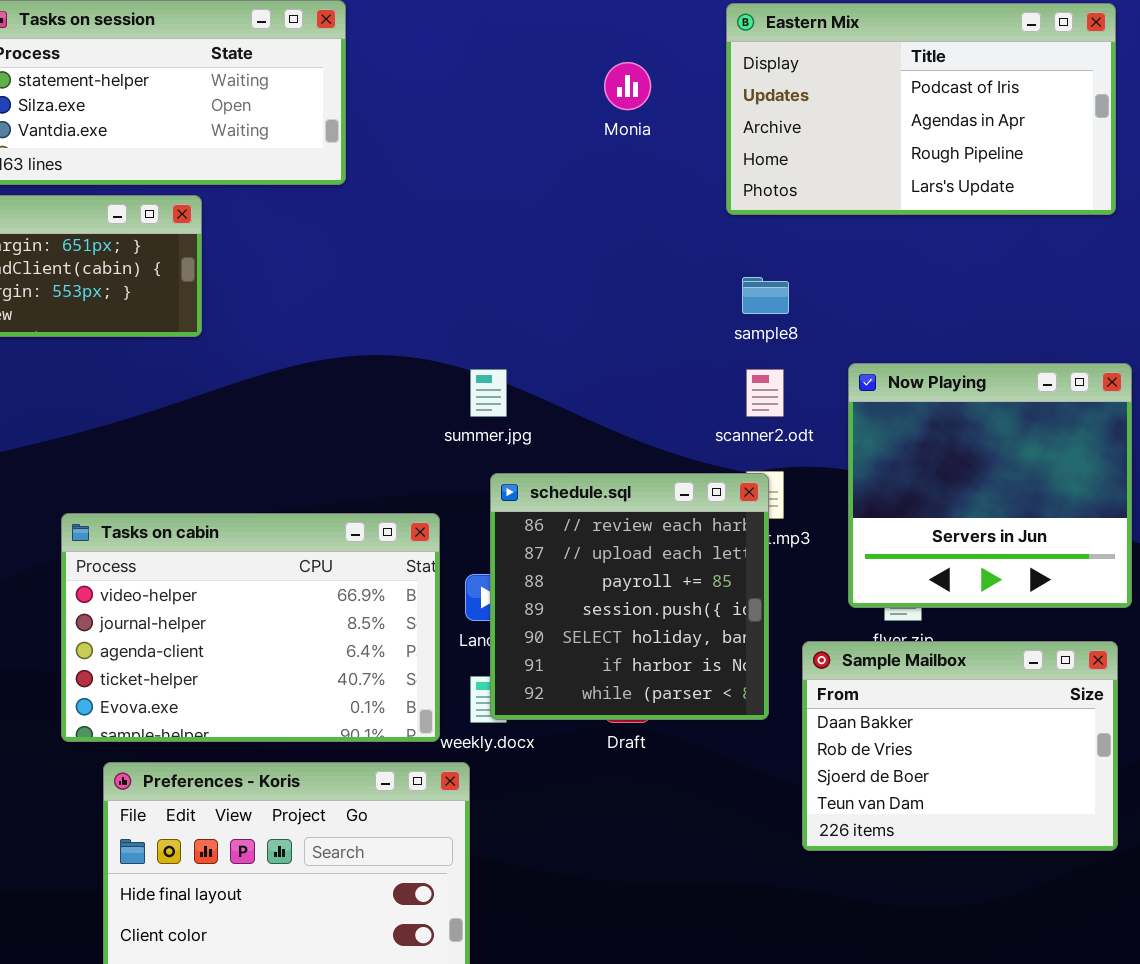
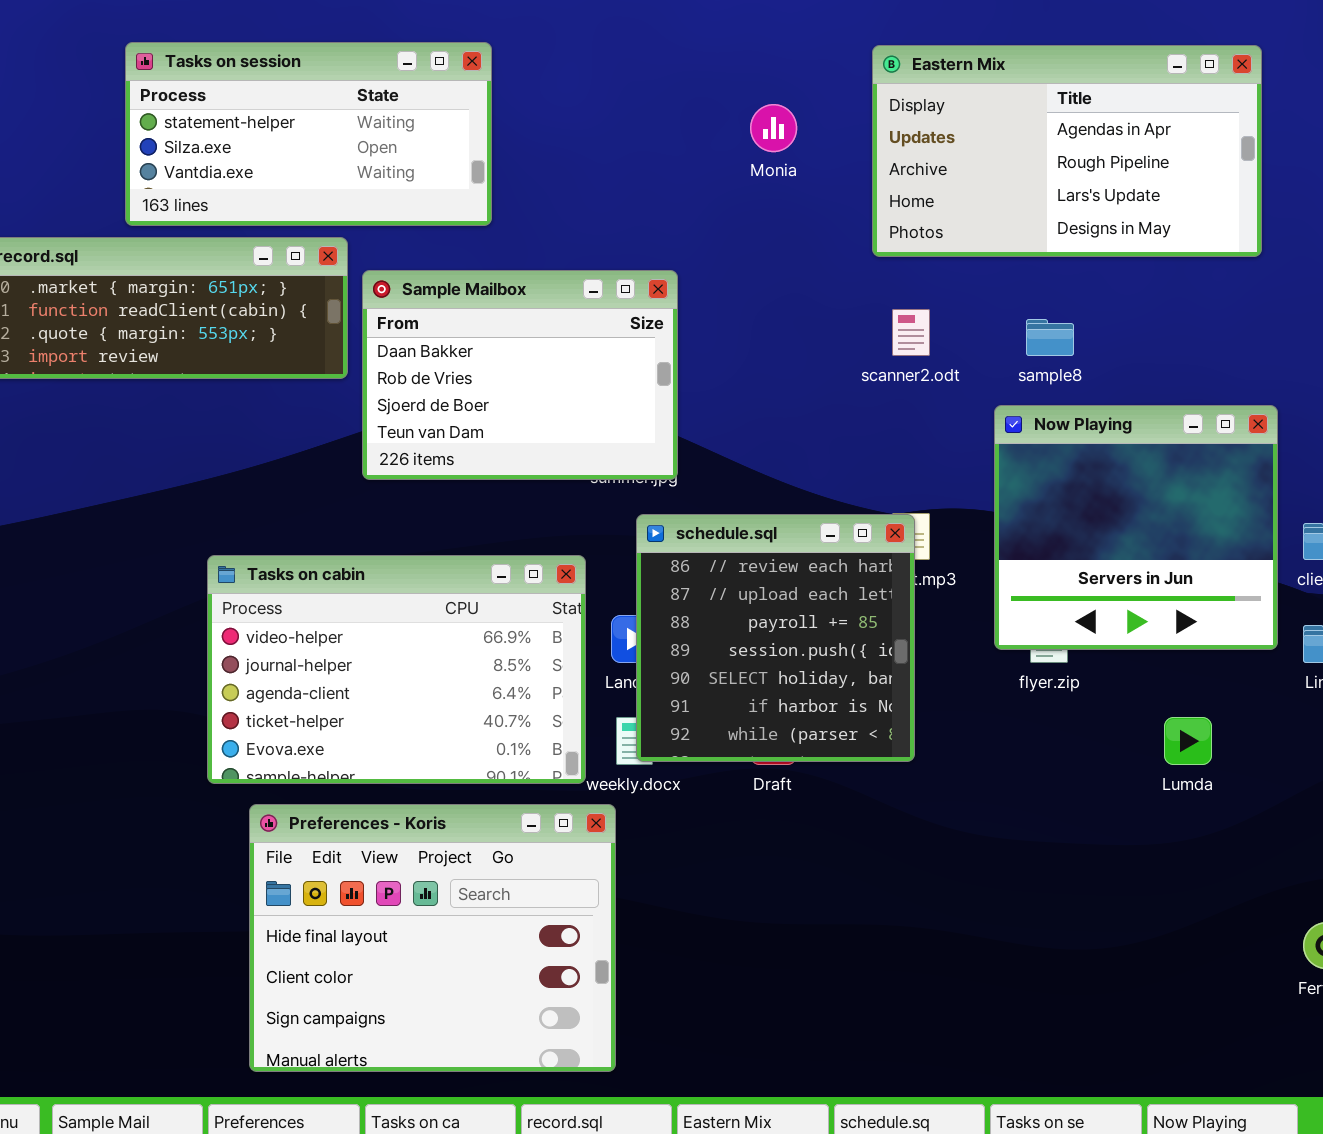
Eastern Mix: [726,3,1116,215] -> [872,45,1262,257], scrolled down 1 row
sample8: [742,277,789,314] -> [1026,319,1074,356], moved
scanner2.odt: [746,369,784,417] -> [892,309,930,356], moved
Sample Mailbox: [802,641,1118,851] -> [362,270,678,480], moved

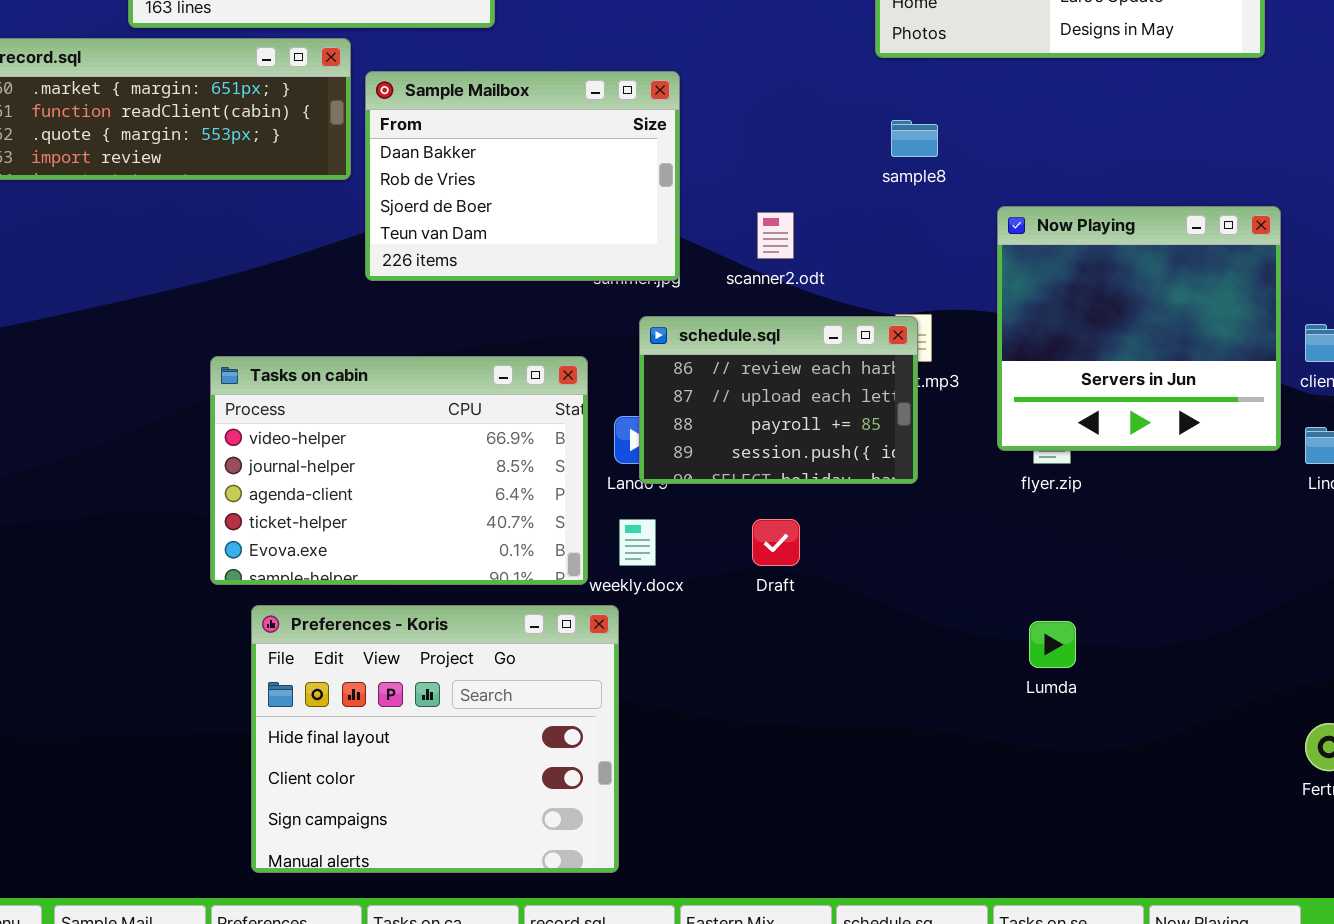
scanner2.odt: [892,309,930,356] -> [757,212,794,259], moved
sample8: [1026,319,1074,356] -> [891,120,938,157], moved
schedule.sql: [636,514,915,762] -> [639,316,918,484], resized
Lumda: [1164,717,1212,765] -> [1029,621,1076,668], moved

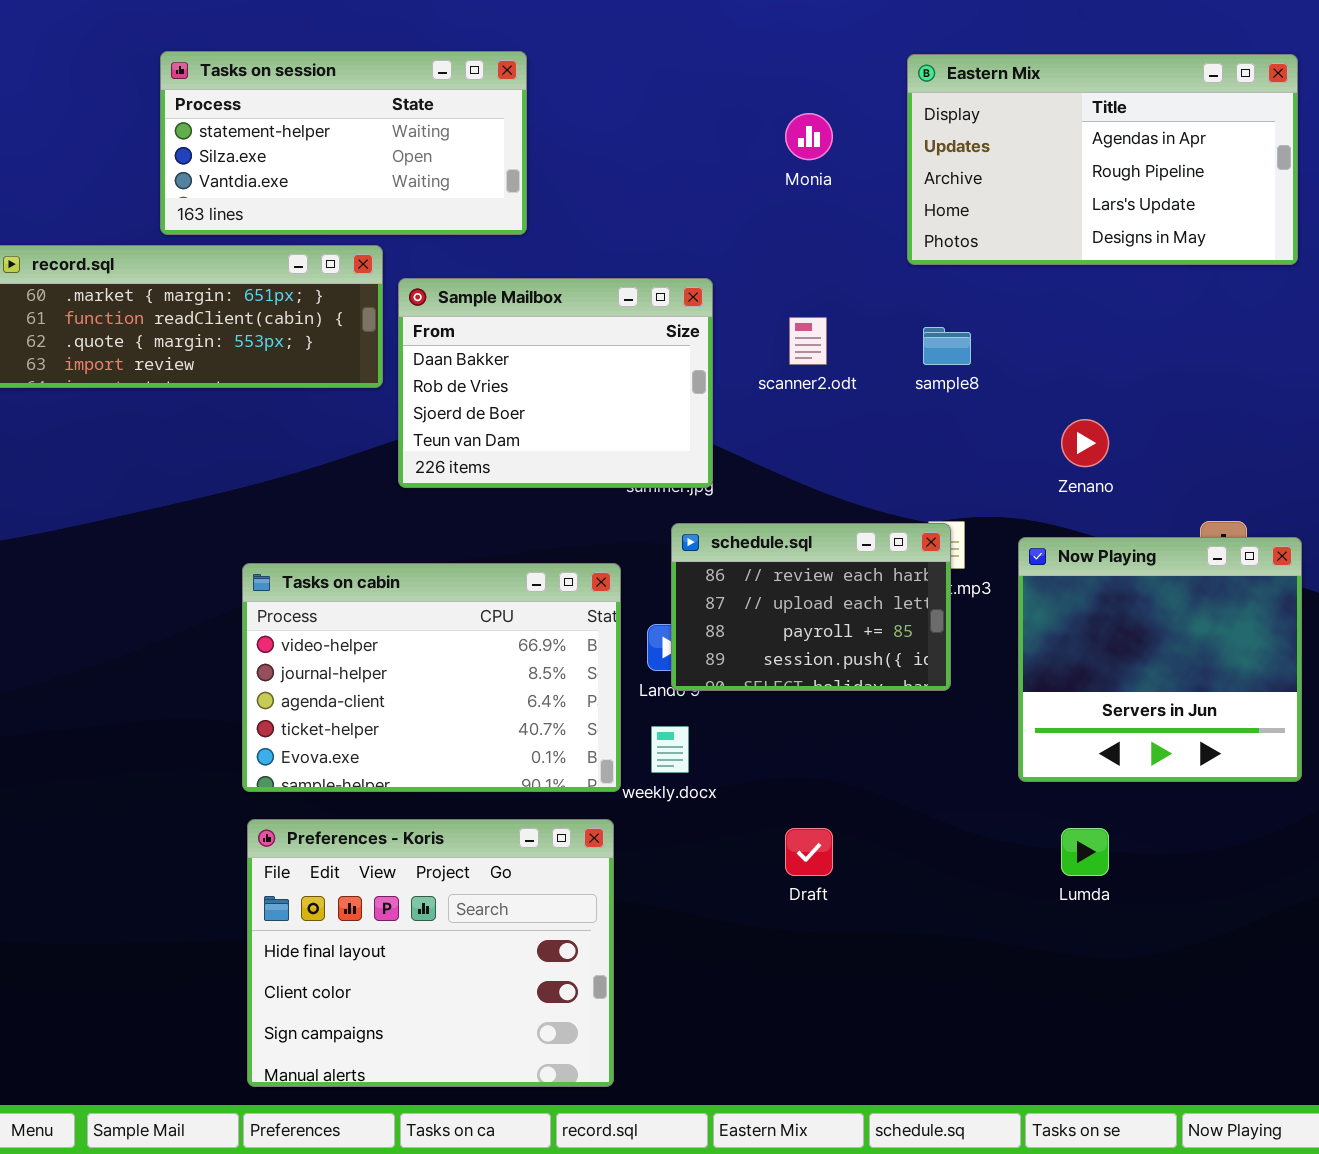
Now Playing: [997,206,1281,451] -> [1018,537,1302,782], moved
scanner2.odt: [757,212,794,259] -> [789,317,827,365], moved
Draft: [752,519,800,566] -> [785,828,833,876], moved
Preferences - Koris: [251,605,619,873] -> [247,819,614,1087], moved

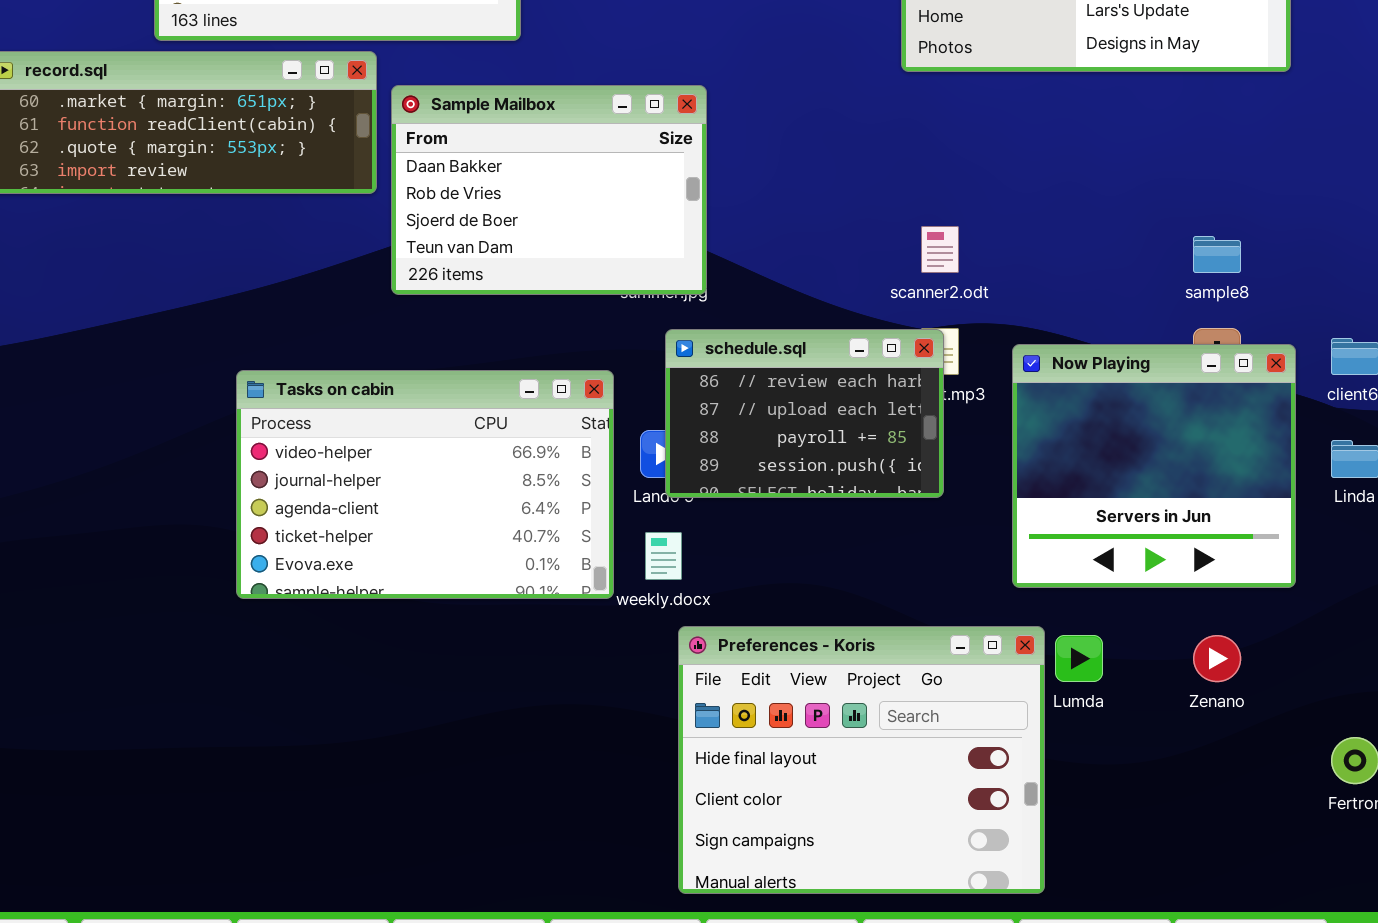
scanner2.odt: [789,317,827,365] -> [921,226,959,273], moved
sample8: [923,327,971,365] -> [1193,236,1241,273], moved
Zenano: [1061,419,1109,467] -> [1193,635,1241,682], moved
Preferences - Koris: [247,819,614,1087] -> [678,626,1045,894], moved

